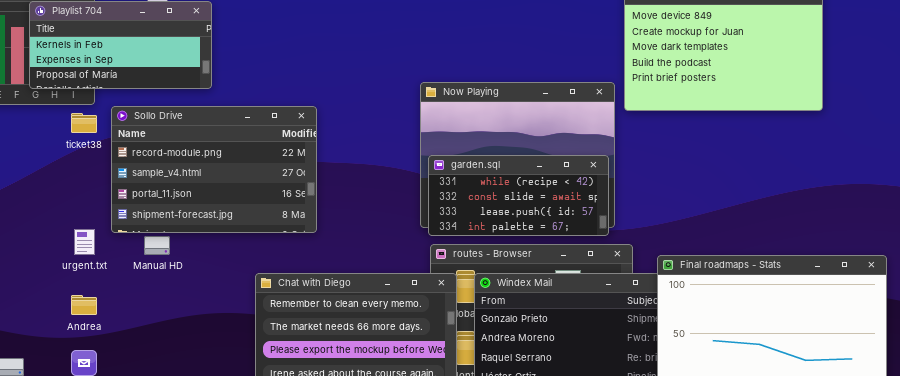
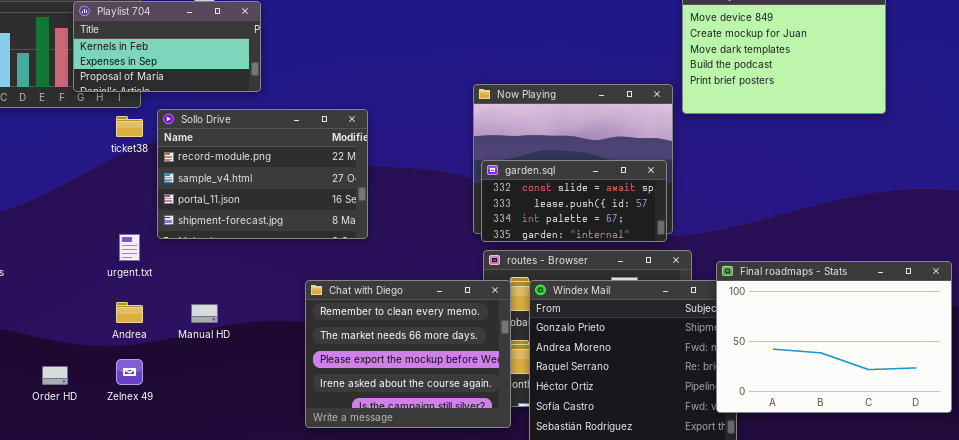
garden.sql: [428,155,609,236] -> [481,160,667,242], scrolled down 1 row
Manual HD: [144,236,170,255] -> [191,304,218,323], moved

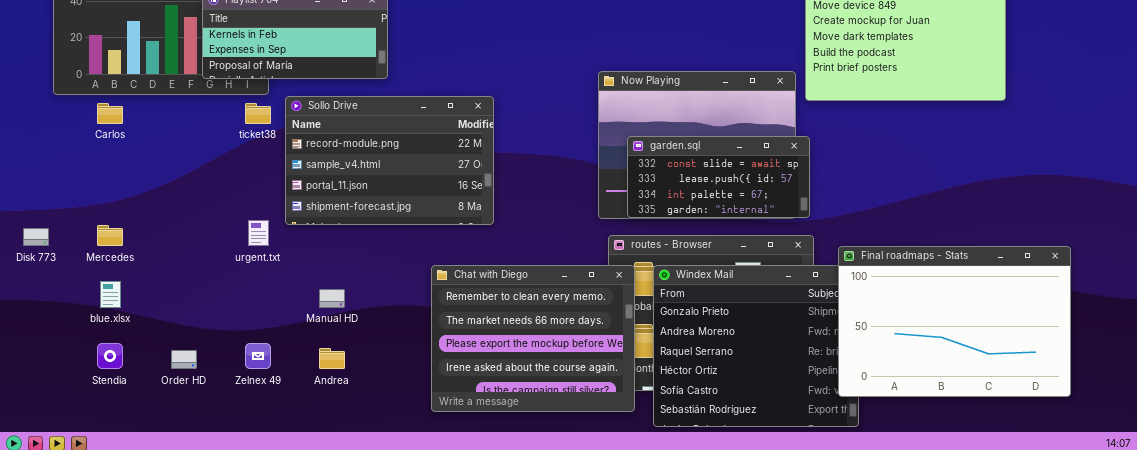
garden.sql: [481,160,667,242] -> [627,136,810,218], moved
Andrea: [116,302,143,323] -> [319,348,345,369], moved

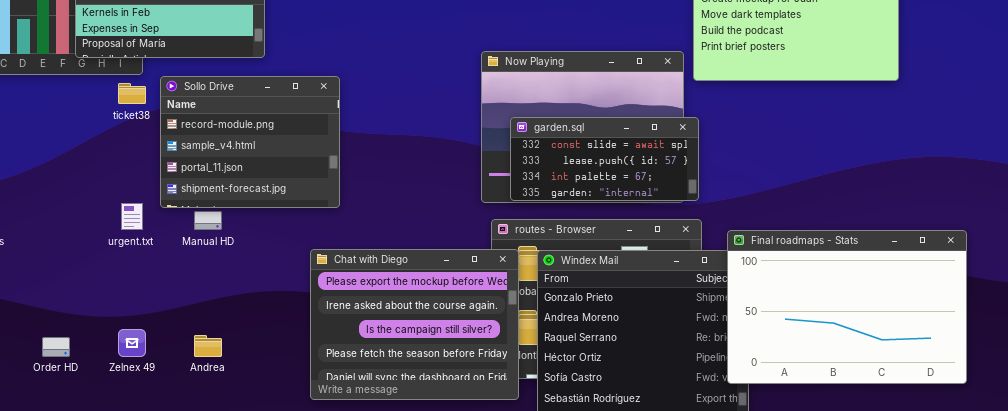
Sollo Drive: [285,96,494,225] -> [160,76,340,208], resized
Chat with Diego: [431,265,635,412] -> [310,249,519,400], scrolled down 2 rows
Manual HD: [319,289,345,308] -> [194,211,222,230], moved

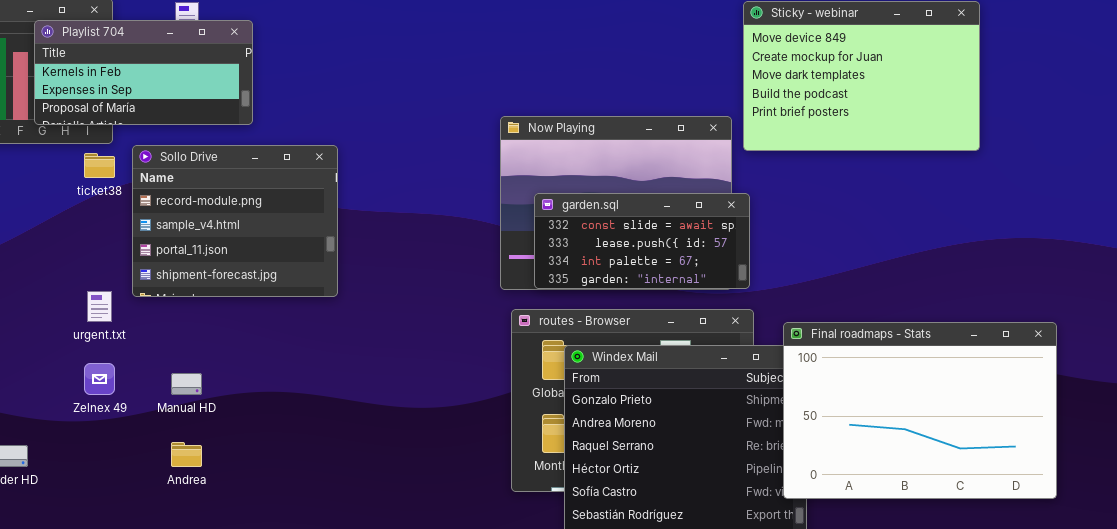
Manual HD: [194,211,222,230] -> [171,373,202,395], moved
Chat with Diego: [310,249,519,400] -> none, closed
Zelnex 49: [118,329,146,357] -> [84,363,115,395], moved

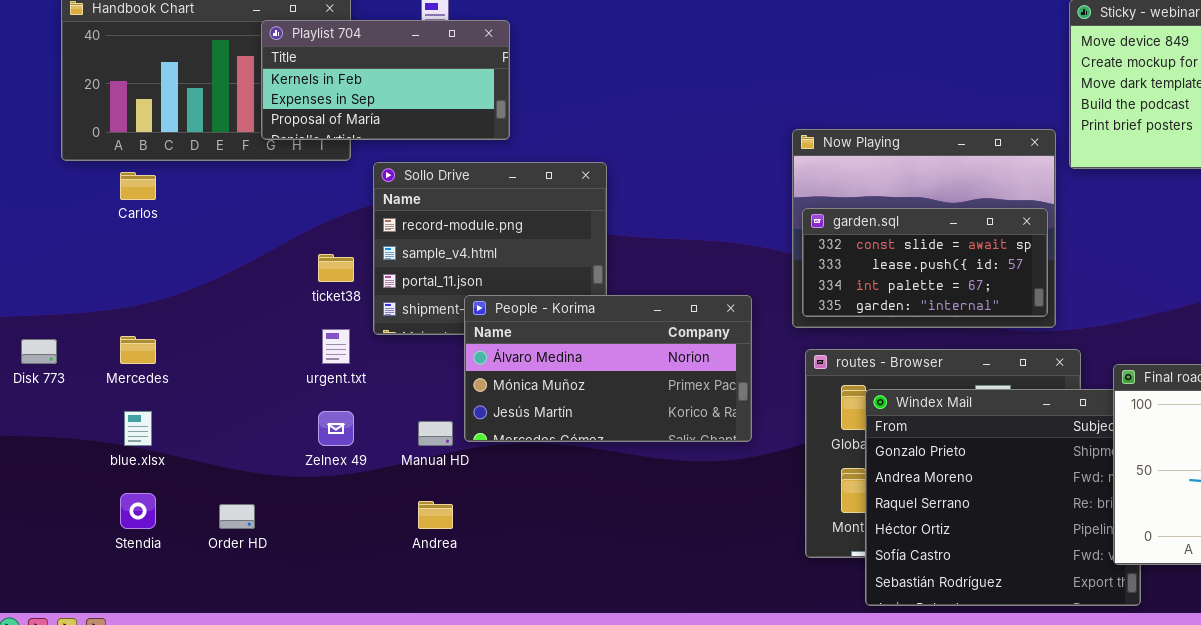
ticket38: [84,153,115,178] -> [318,254,354,282], moved
garden.sql: [534,193,750,289] -> [802,208,1048,317], moved
People - Korima: none -> [464,295,752,442], opened

